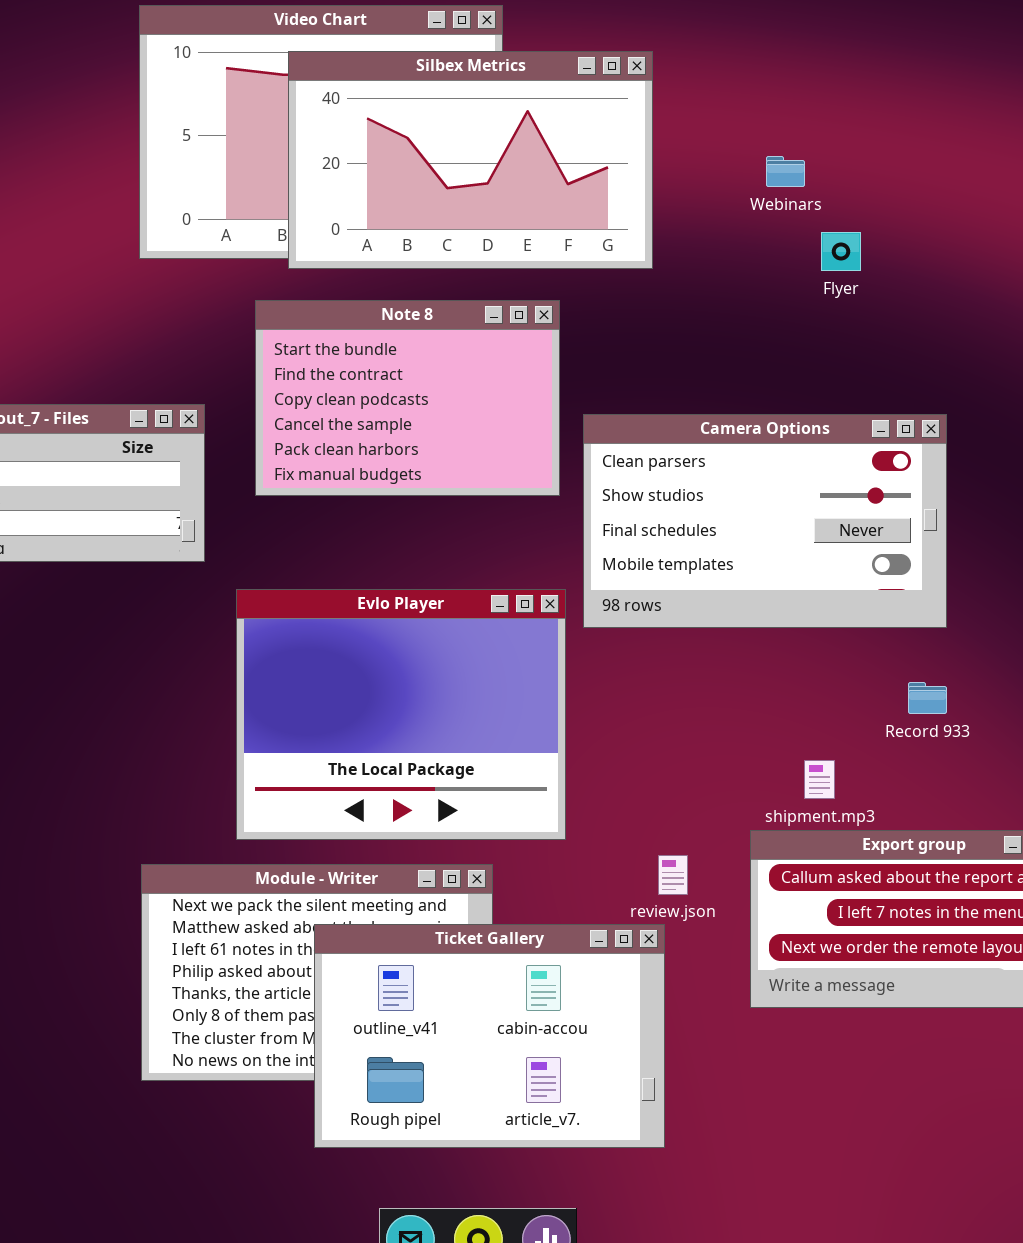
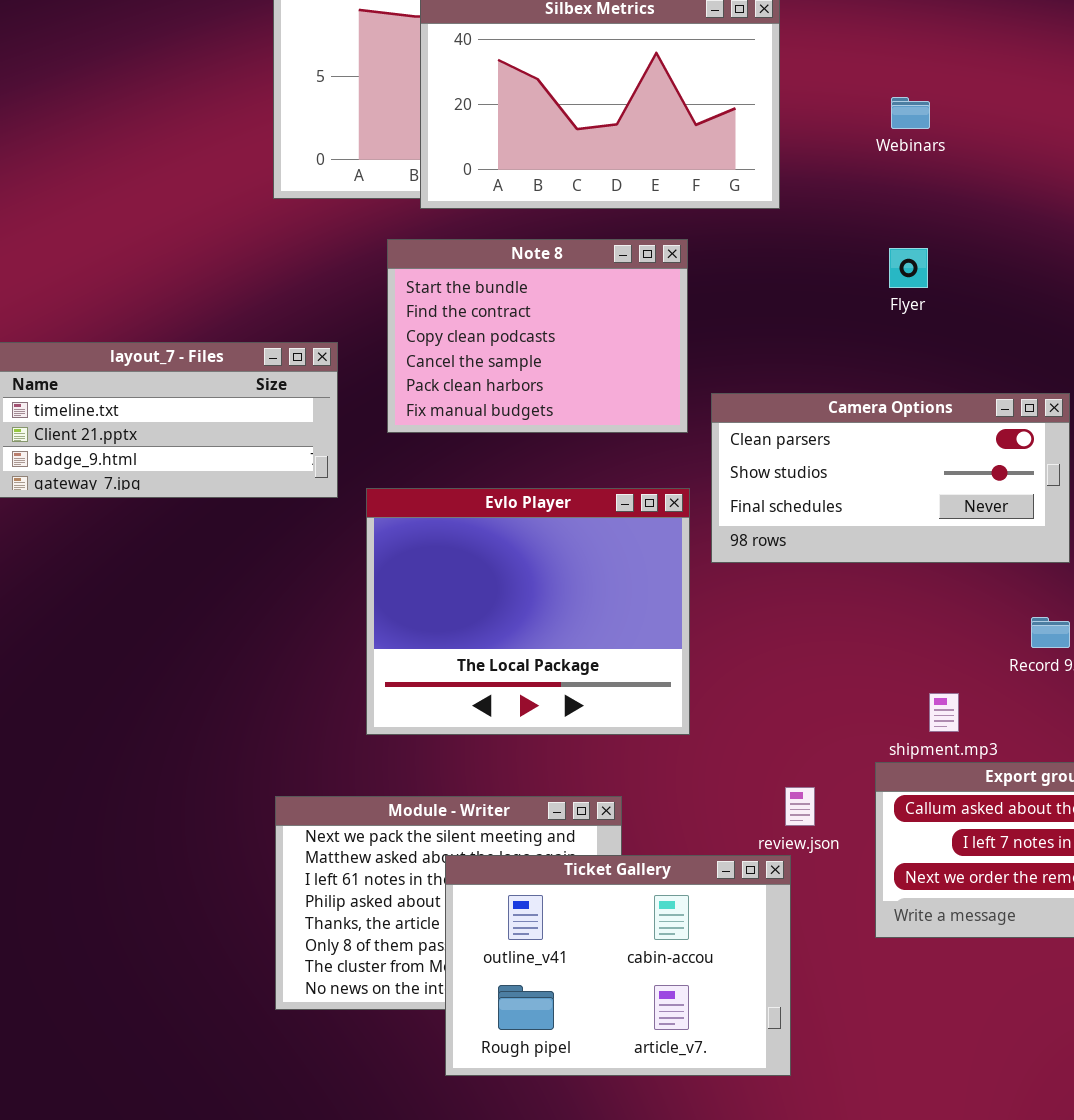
Flyer: [821,232,861,271] -> [889,248,928,288], moved
Camera Options: [583,414,947,628] -> [711,393,1070,563], resized
Evlo Player: [236,589,566,840] -> [366,488,690,735], moved

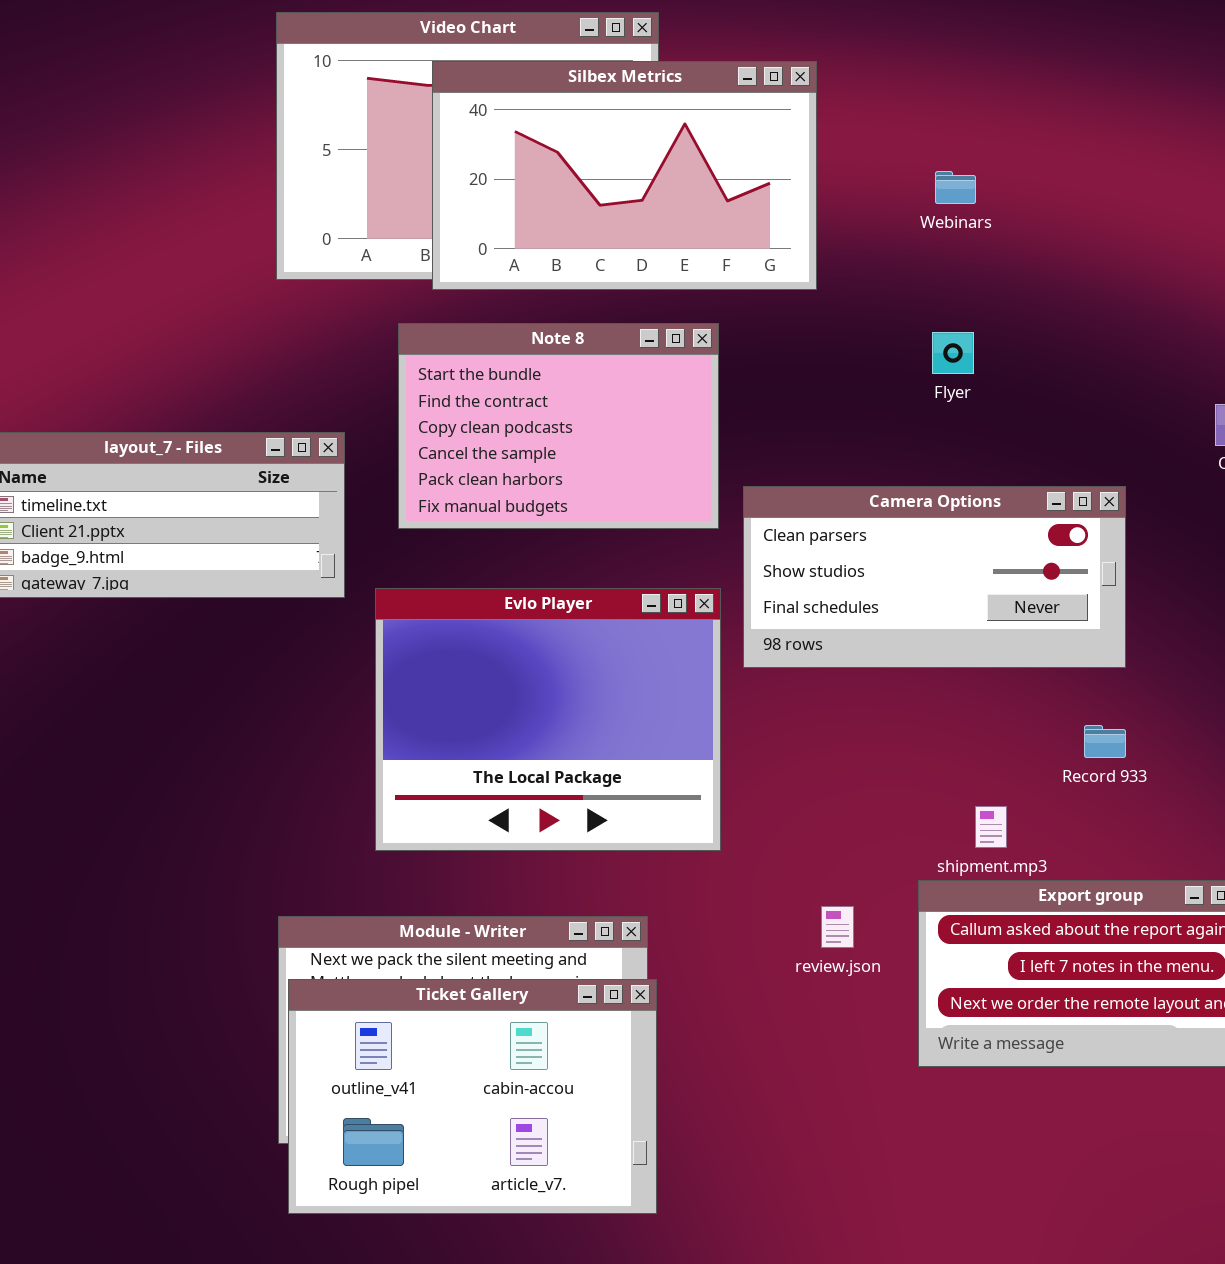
Ticket Gallery: [445,855,791,1076] -> [288,979,657,1214], moved

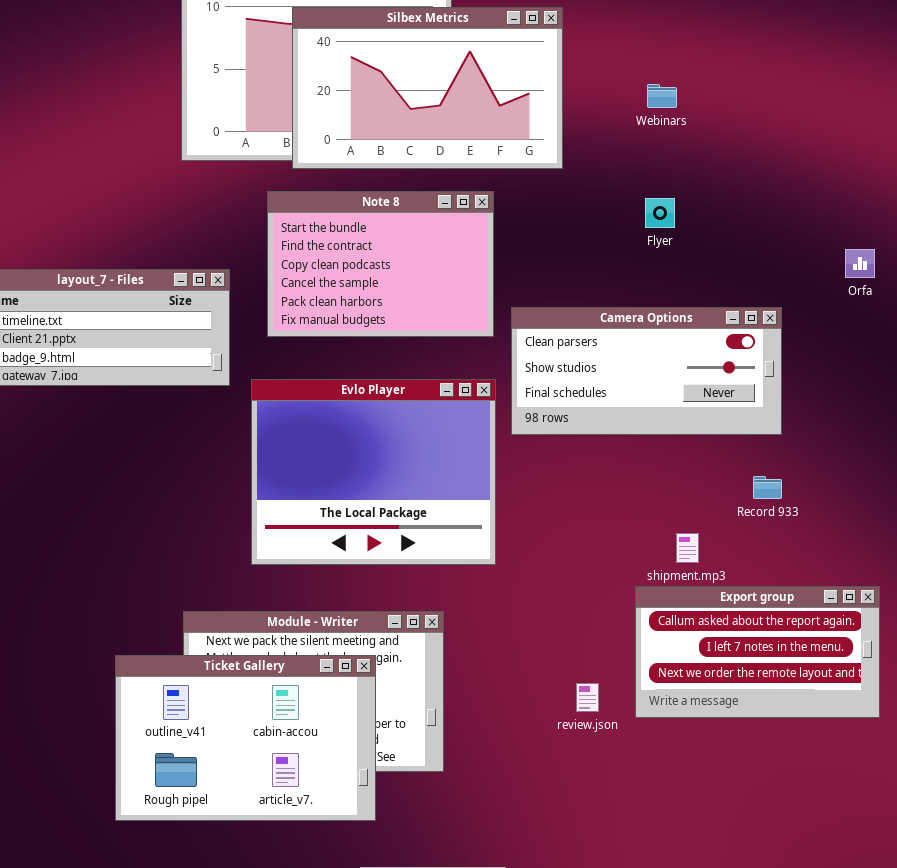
review.json: [821,906,854,948] -> [576,683,599,712], moved
Ticket Gallery: [288,979,657,1214] -> [115,655,376,821], moved

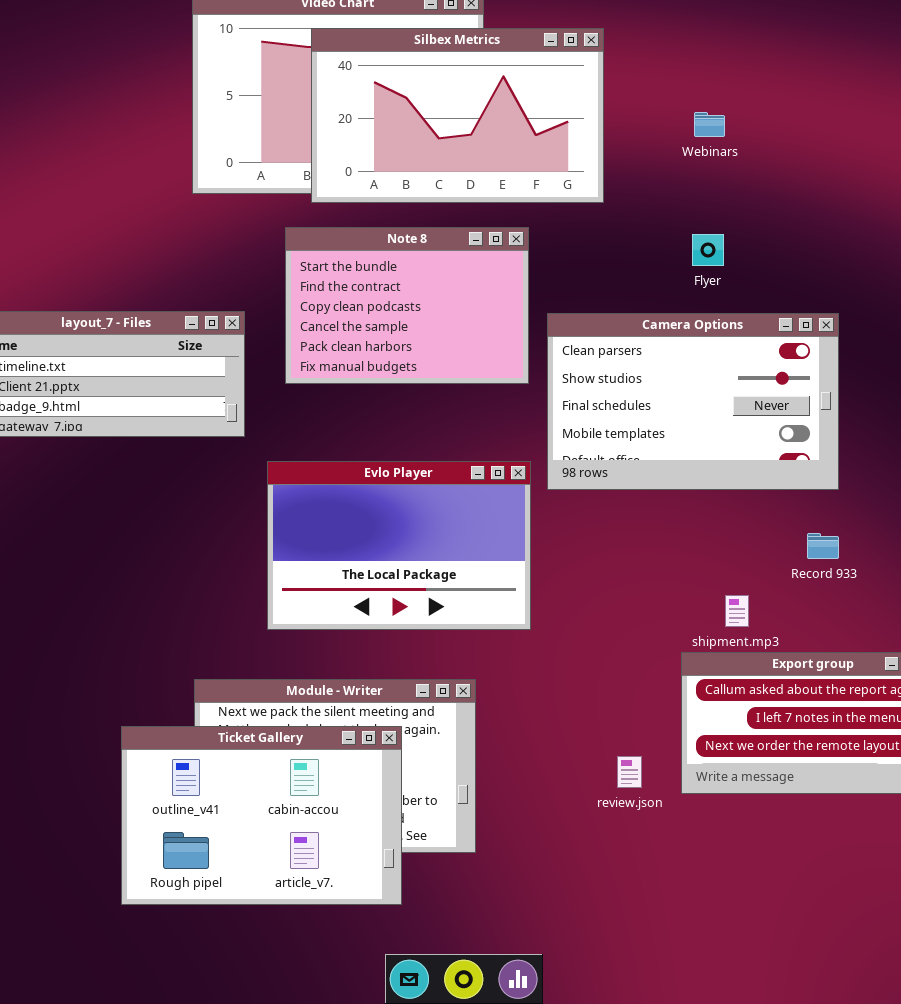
Camera Options: [511,307,782,435] -> [547,313,839,490], resized
Evlo Player: [251,379,496,565] -> [267,461,531,630], resized

